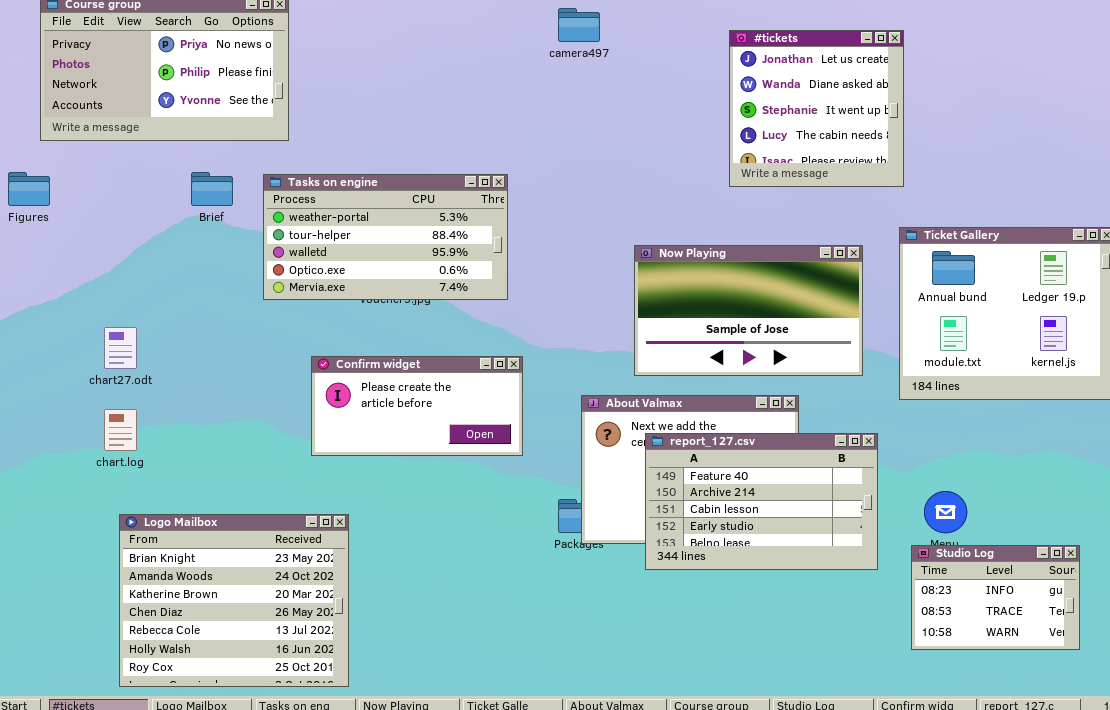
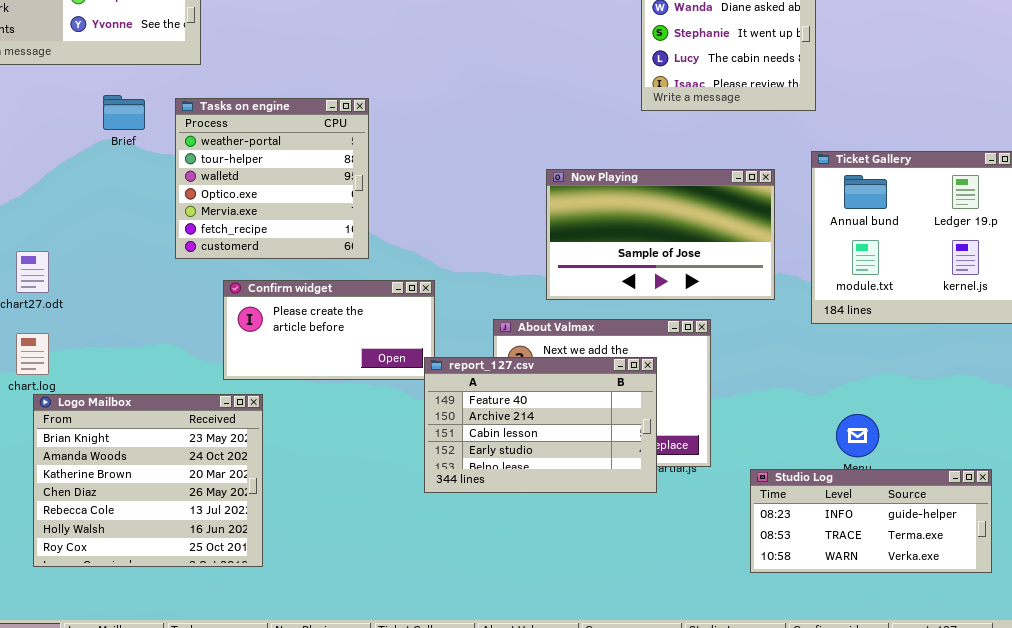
Tasks on engine: [263,174,508,300] -> [175,98,369,259], resized
report_127.csv: [645,433,878,570] -> [424,357,657,493], moved
Logo Mailbox: [119,514,349,687] -> [33,394,263,567], moved
Studio Log: [911,545,1080,650] -> [750,469,992,573], resized

